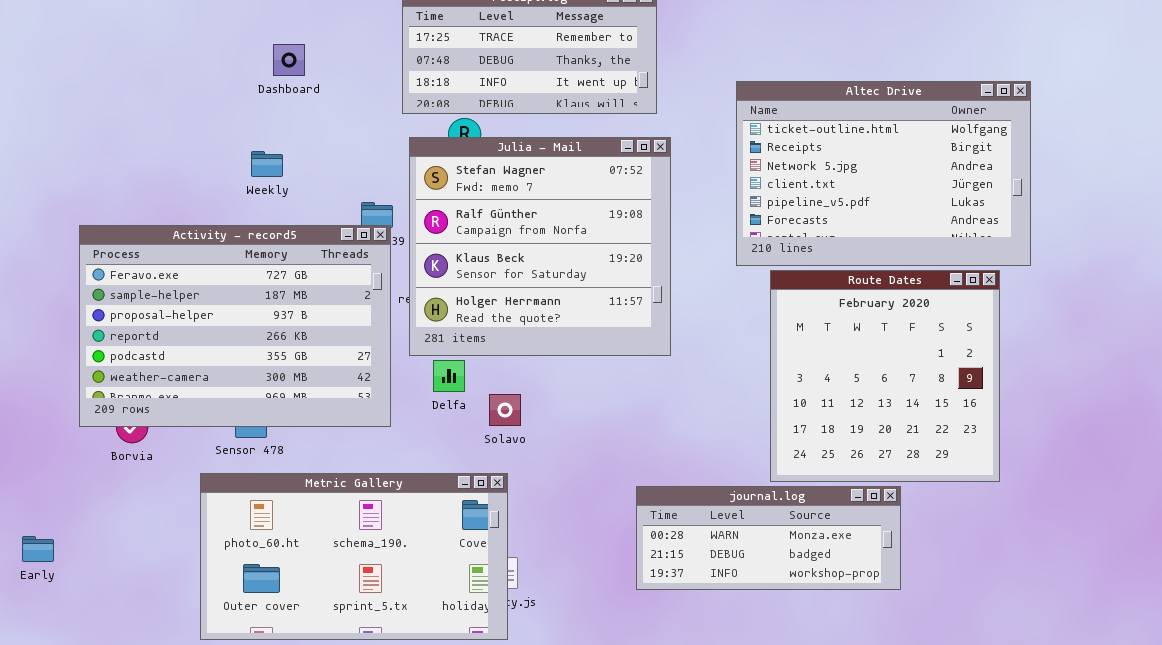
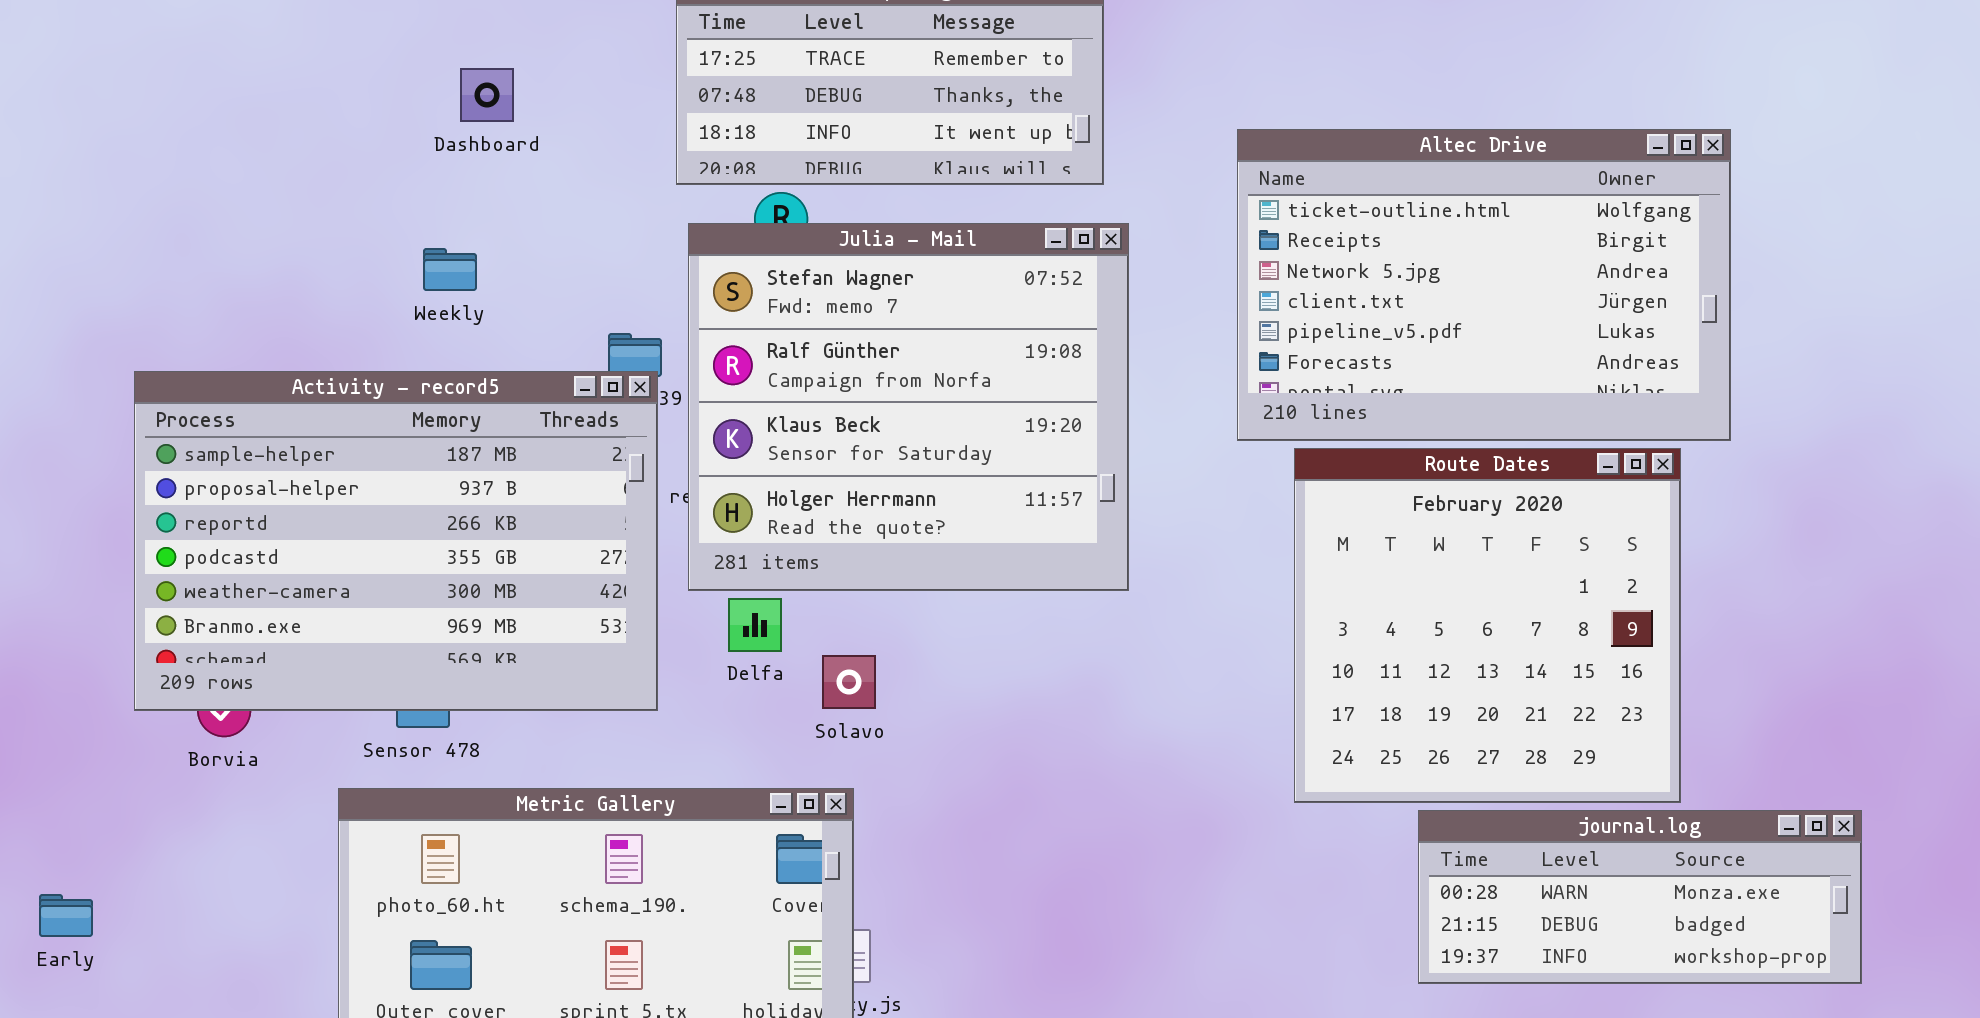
Activity - record5: [79,225,391,427] -> [134,371,658,711], scrolled down 1 row
journal.log: [636,486,901,590] -> [1418,810,1862,984], moved

